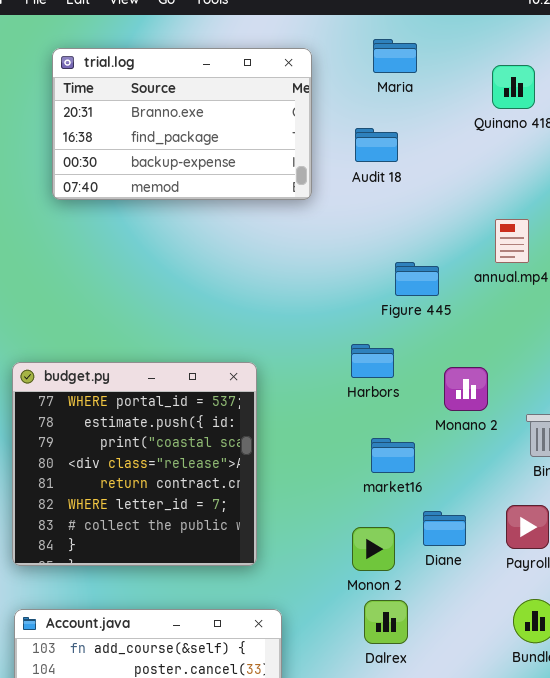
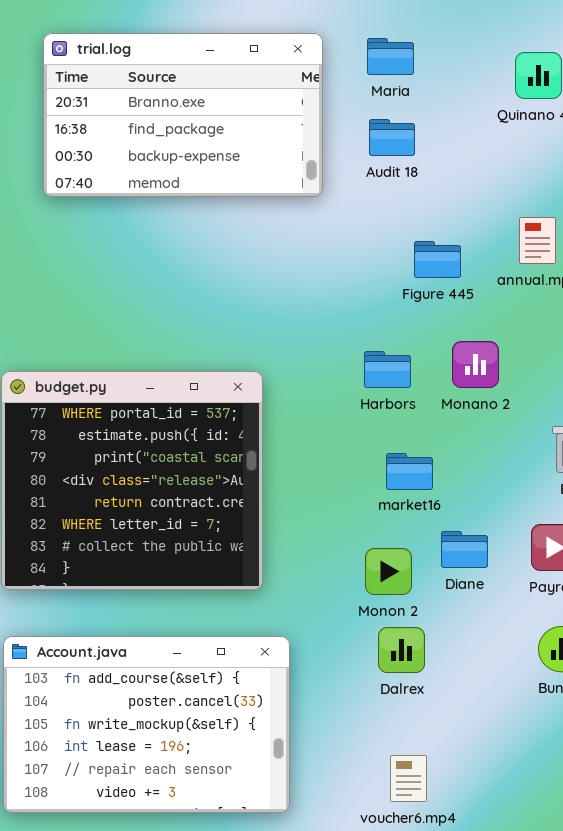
Maria: [373,39,417,73] -> [367,38,414,75], moved
Figure 445: [395,262,439,296] -> [414,241,461,278], moved
Monano 2: [444,367,488,411] -> [452,341,499,388], moved

